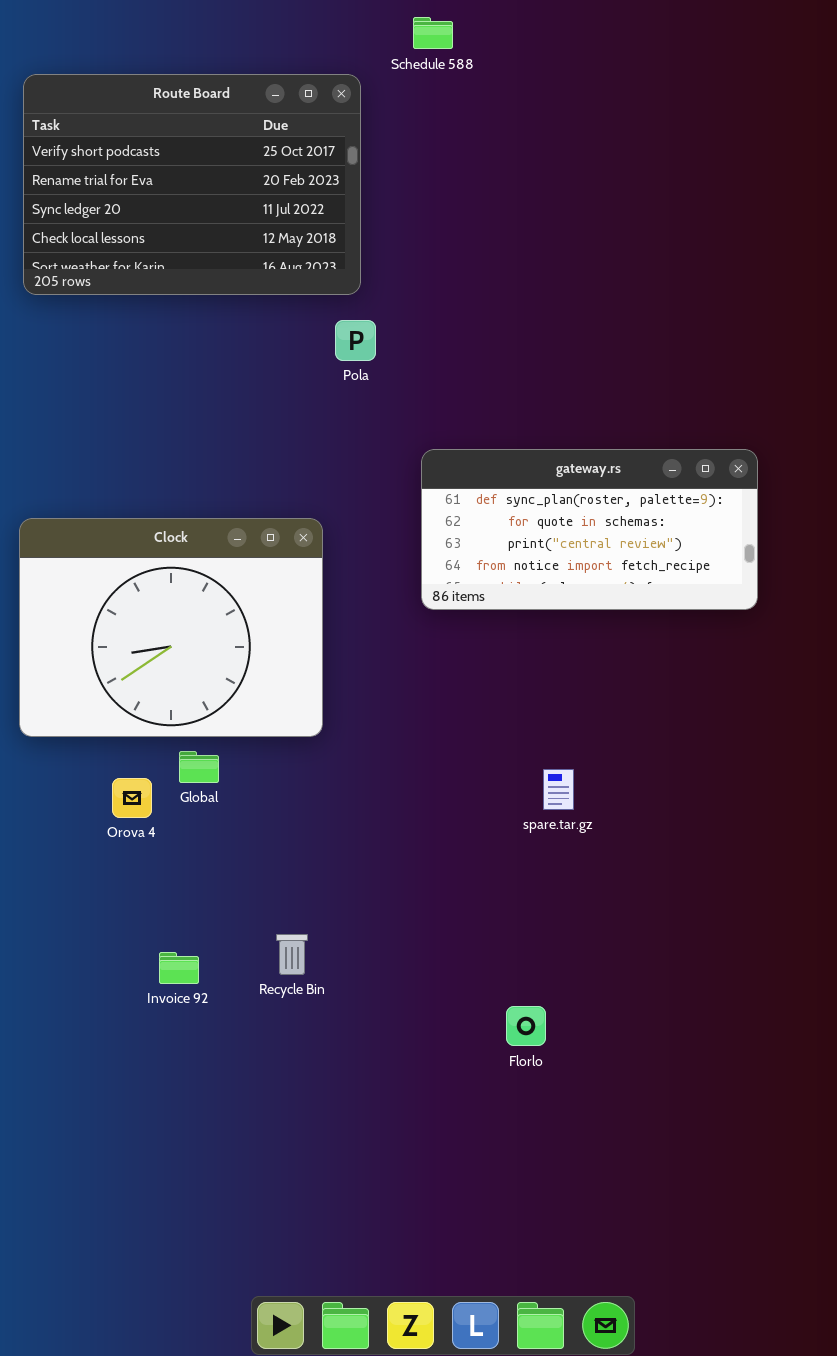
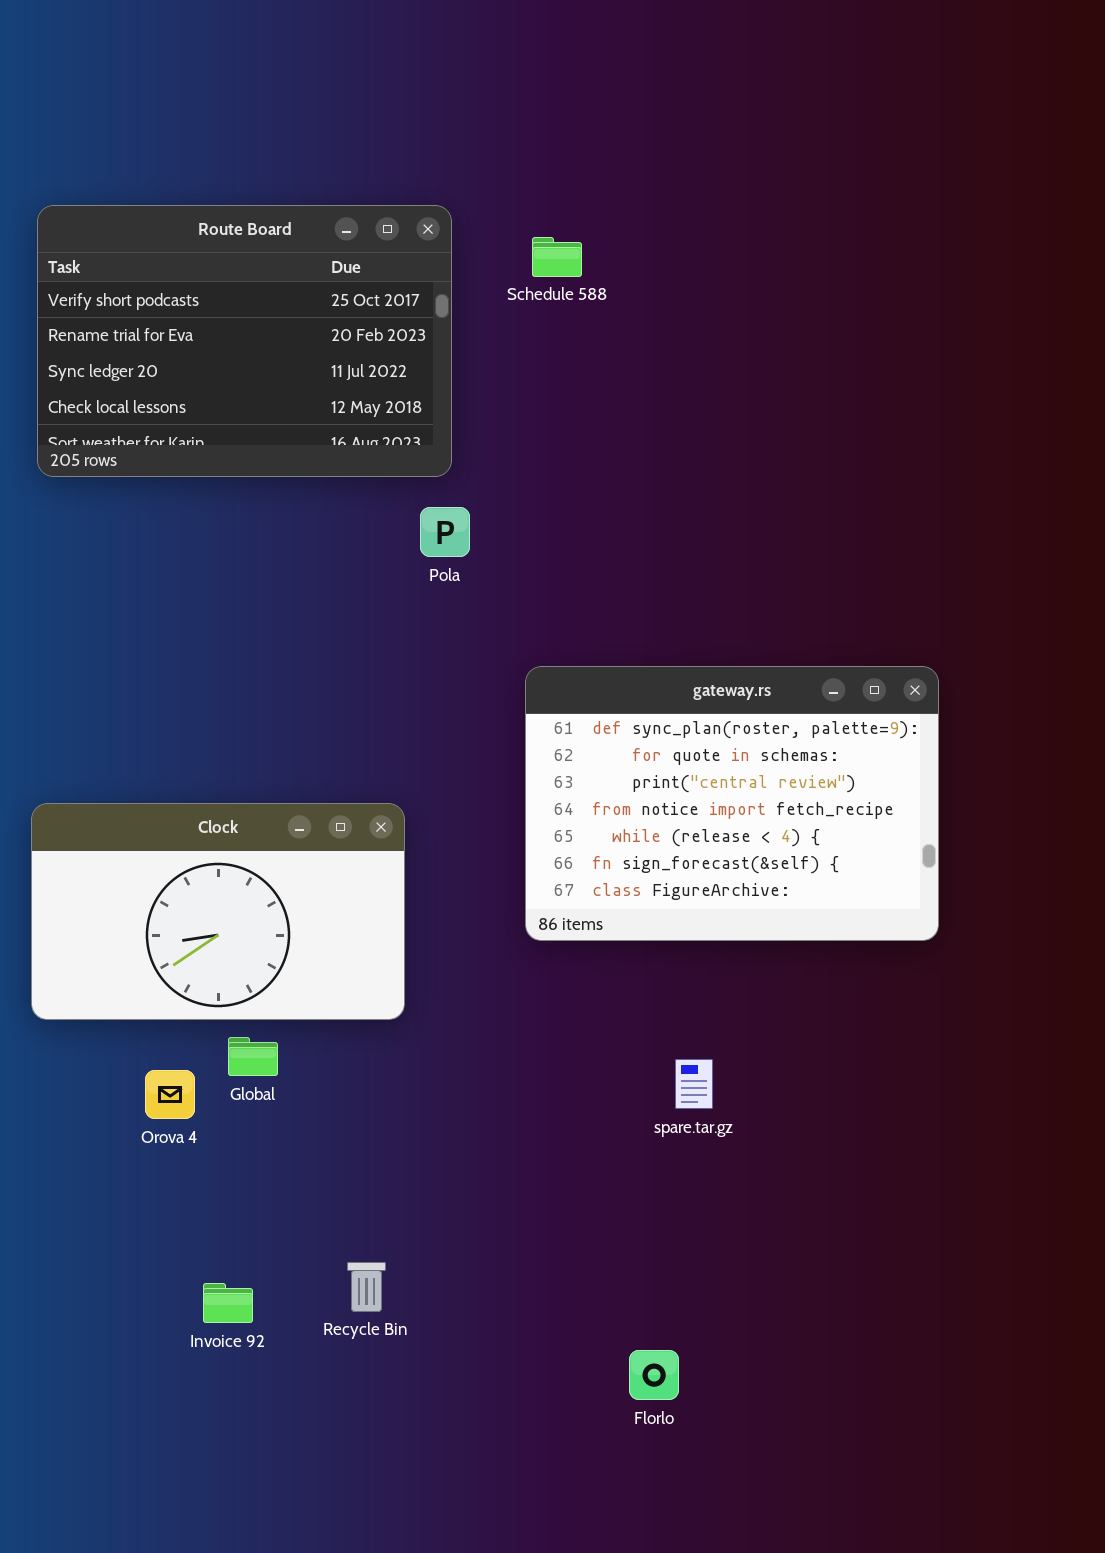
Schedule 588: [413,17,453,49] -> [532,237,582,277], moved
gateway.rs: [421,449,758,610] -> [525,666,939,941], resized
Clock: [19,518,323,737] -> [31,803,405,1020], resized

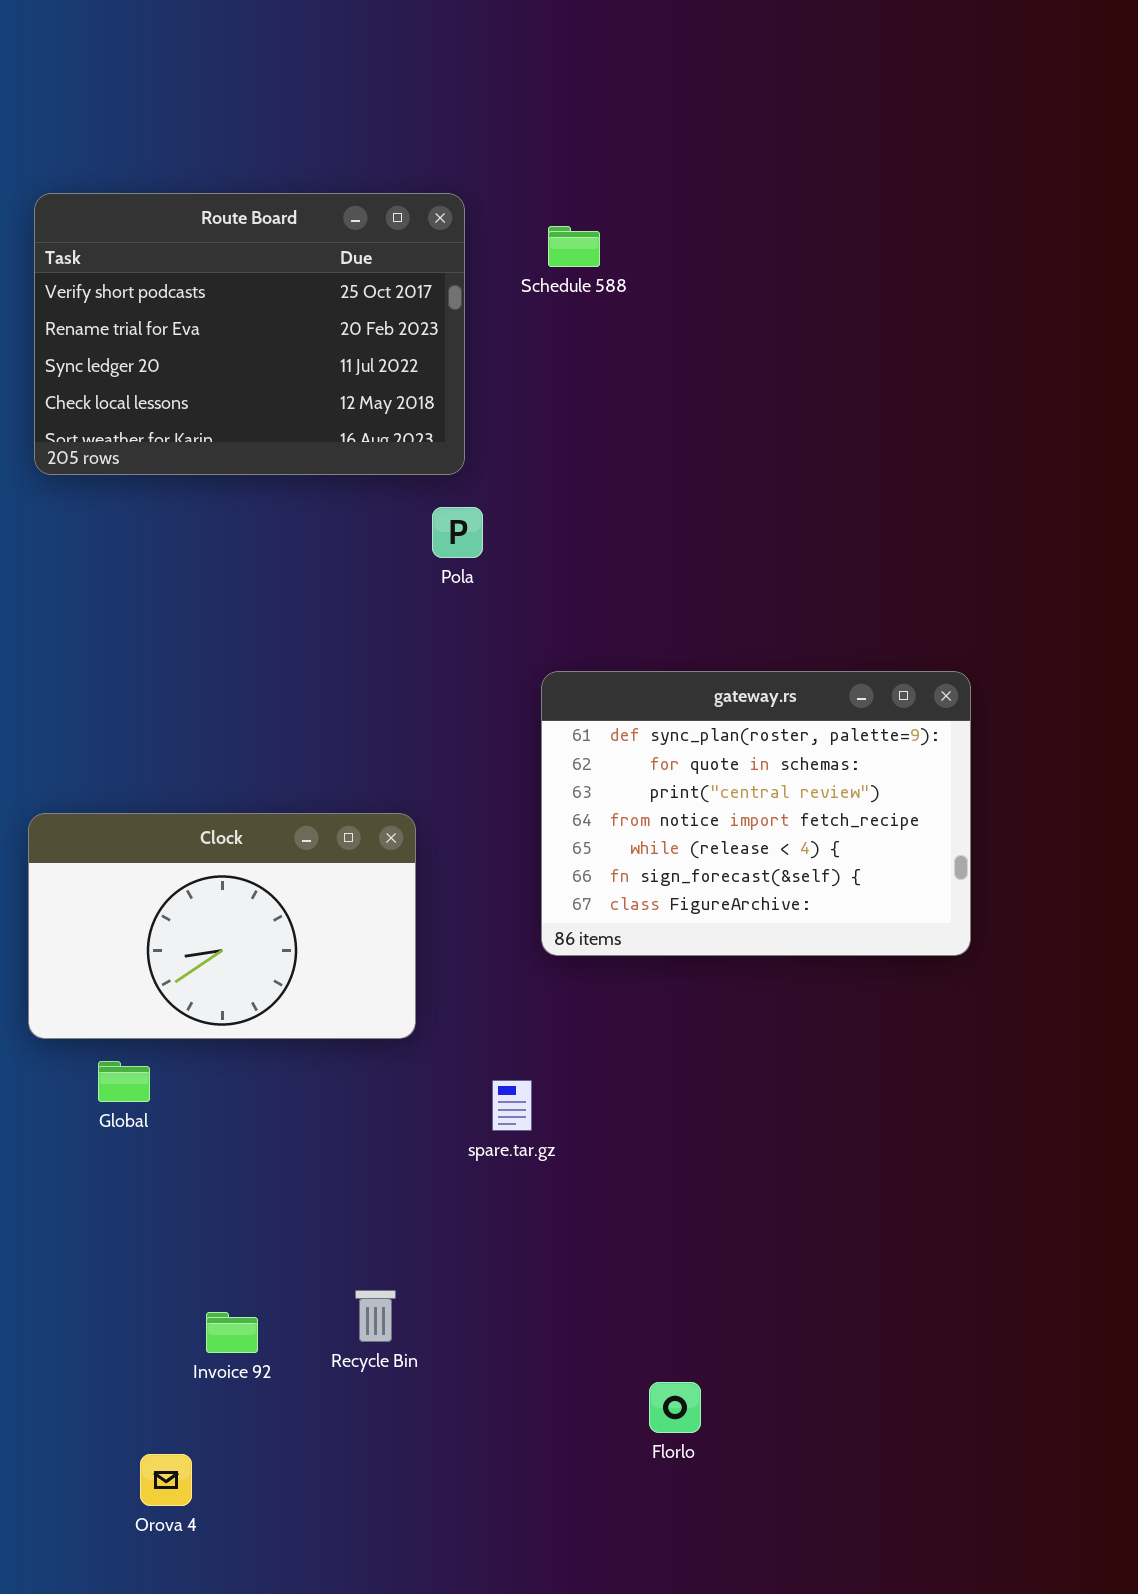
Global: [228,1037,278,1076] -> [98,1061,150,1102], moved
spare.tar.gz: [675,1059,713,1109] -> [492,1080,532,1131], moved
Orova 4: [145,1070,195,1119] -> [140,1454,192,1506], moved

